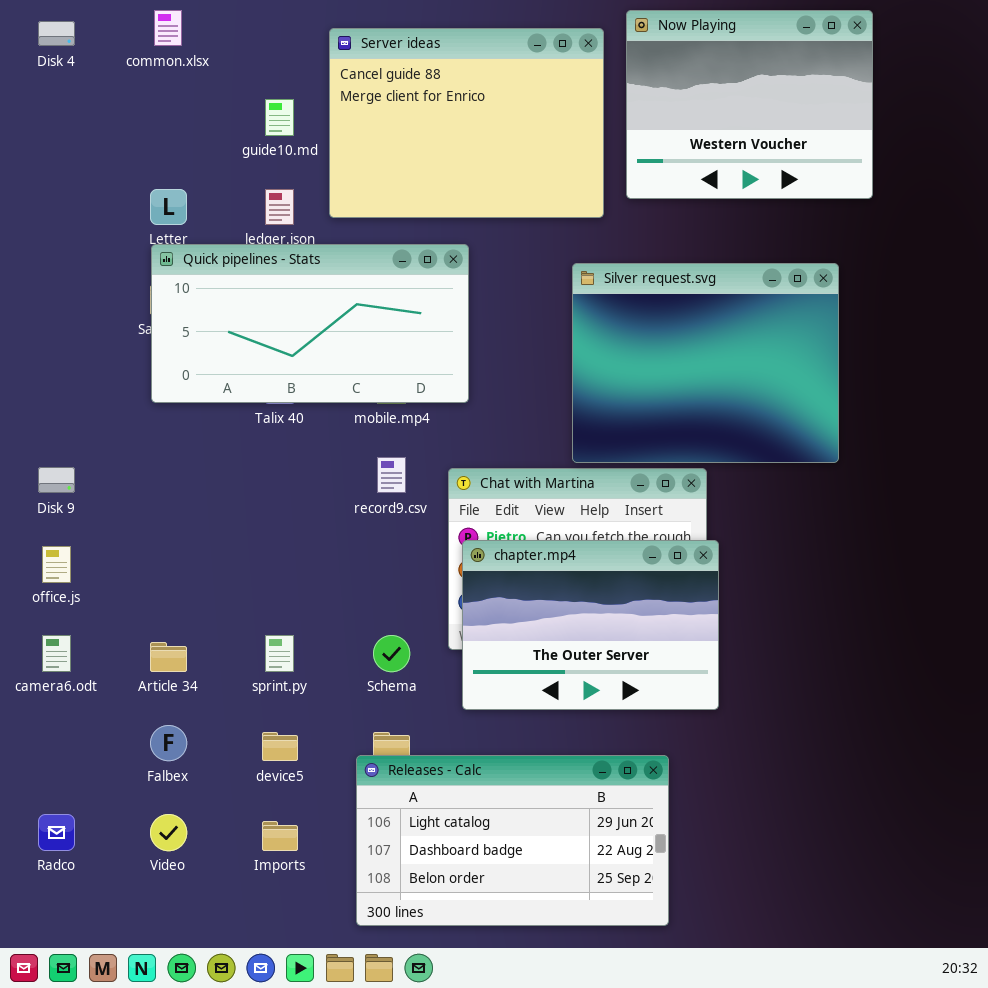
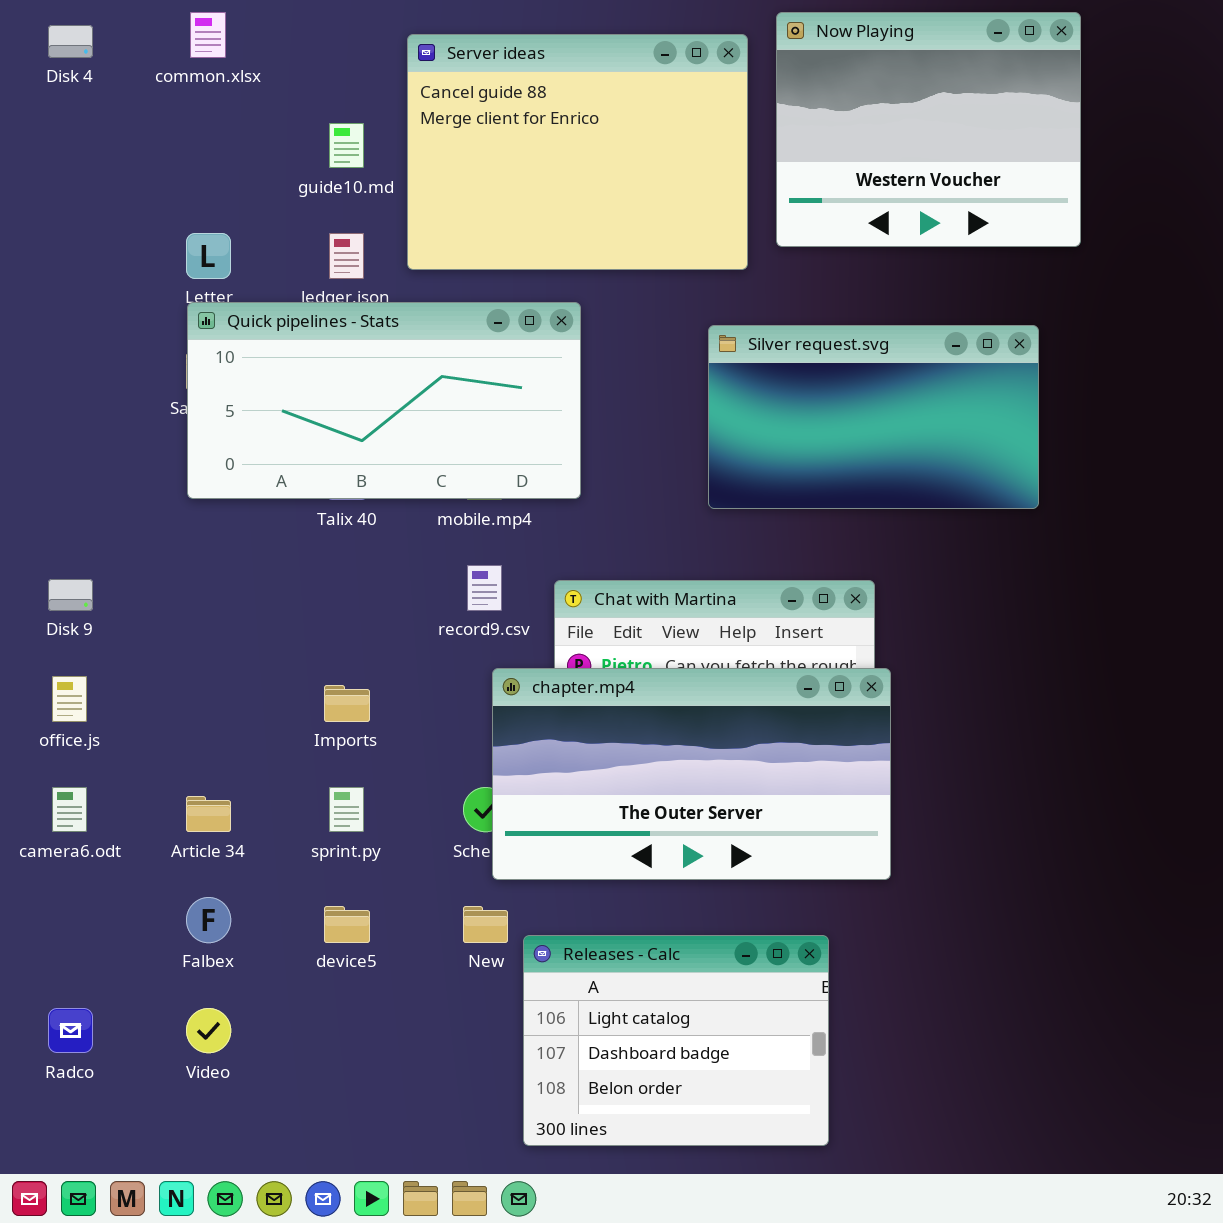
Silver request.svg: [572,263,839,463] -> [708,325,1039,509], resized
chapter.mp4: [462,540,719,710] -> [492,668,891,880], resized
Releases - Calc: [356,755,669,926] -> [523,935,829,1146], resized
Imports: [262,821,298,851] -> [324,685,370,722], moved

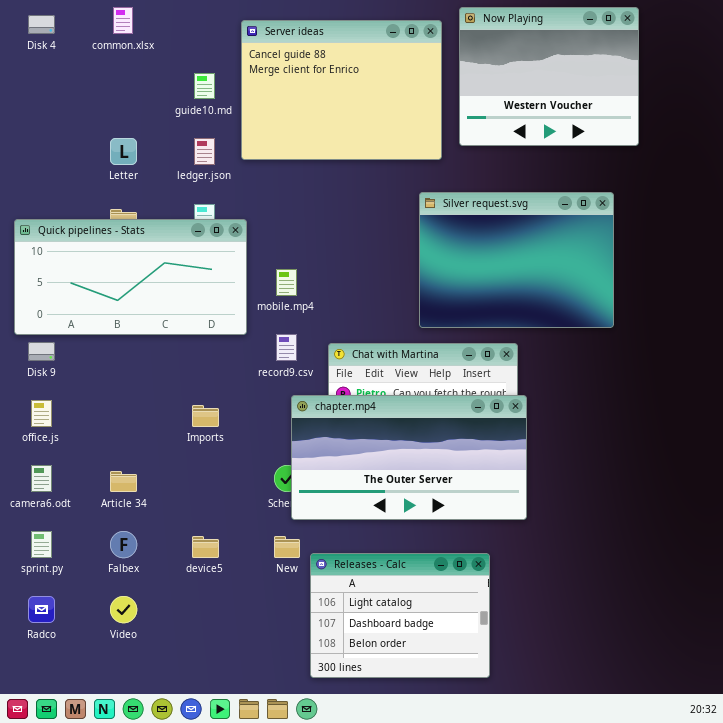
Quick pipelines - Stats: [187,302,581,499] -> [14,219,247,335], moved
Silver request.svg: [708,325,1039,509] -> [419,192,614,328], resized
sprint.py: [329,787,364,832] -> [31,531,52,558], moved

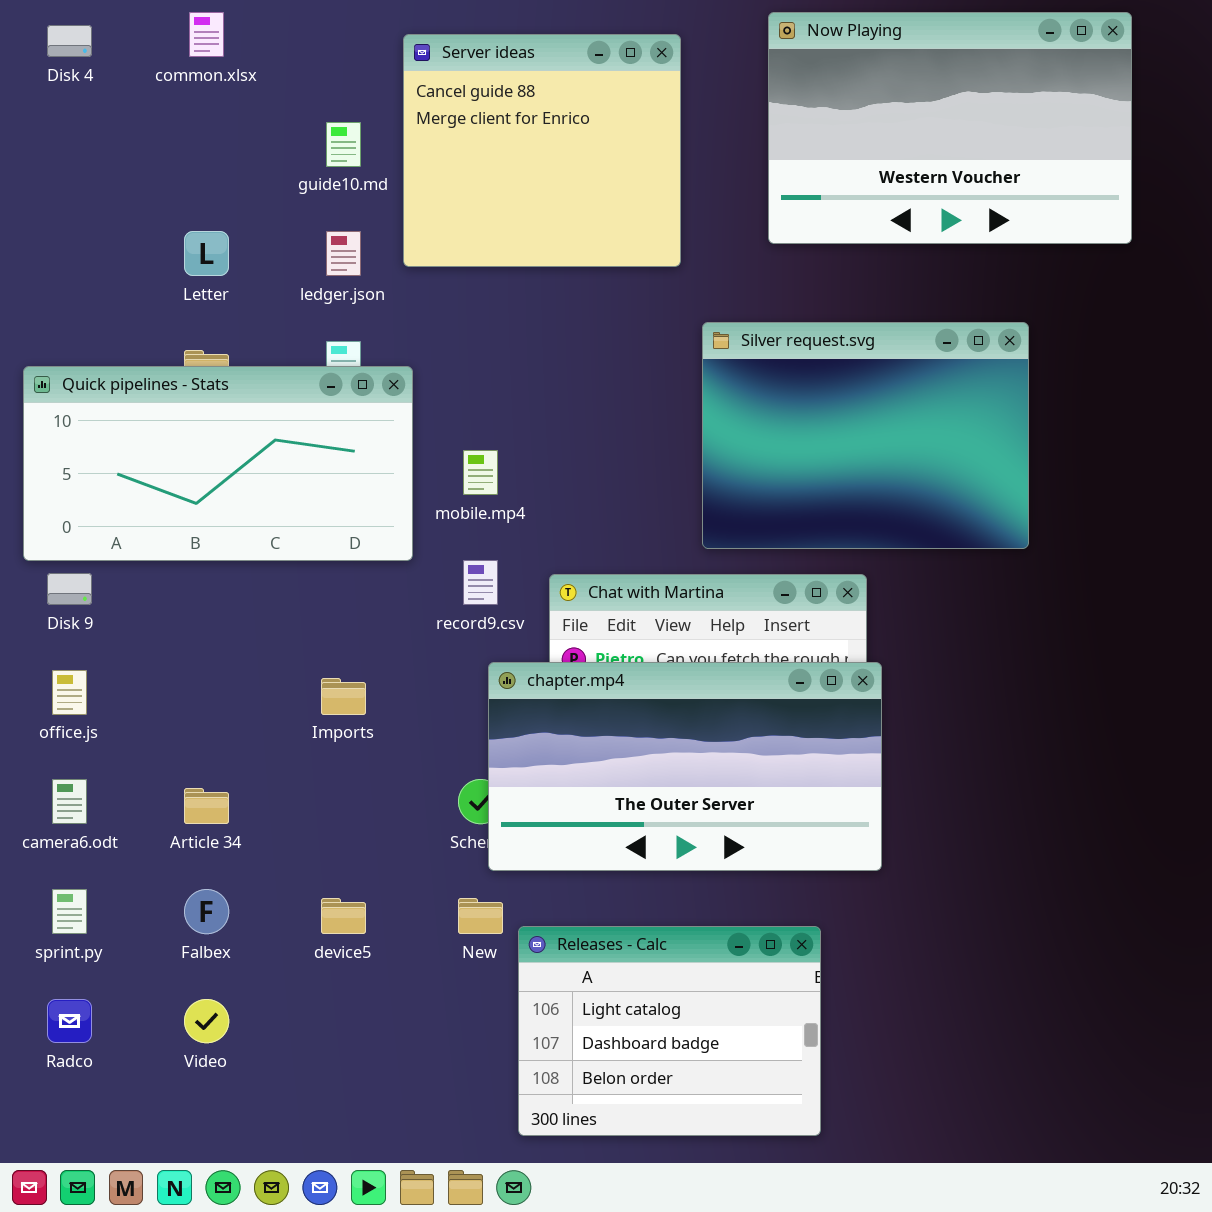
Now Playing: [459,7,639,146] -> [768,12,1132,244], resized
Server ideas: [241,20,442,160] -> [403,34,681,267], resized

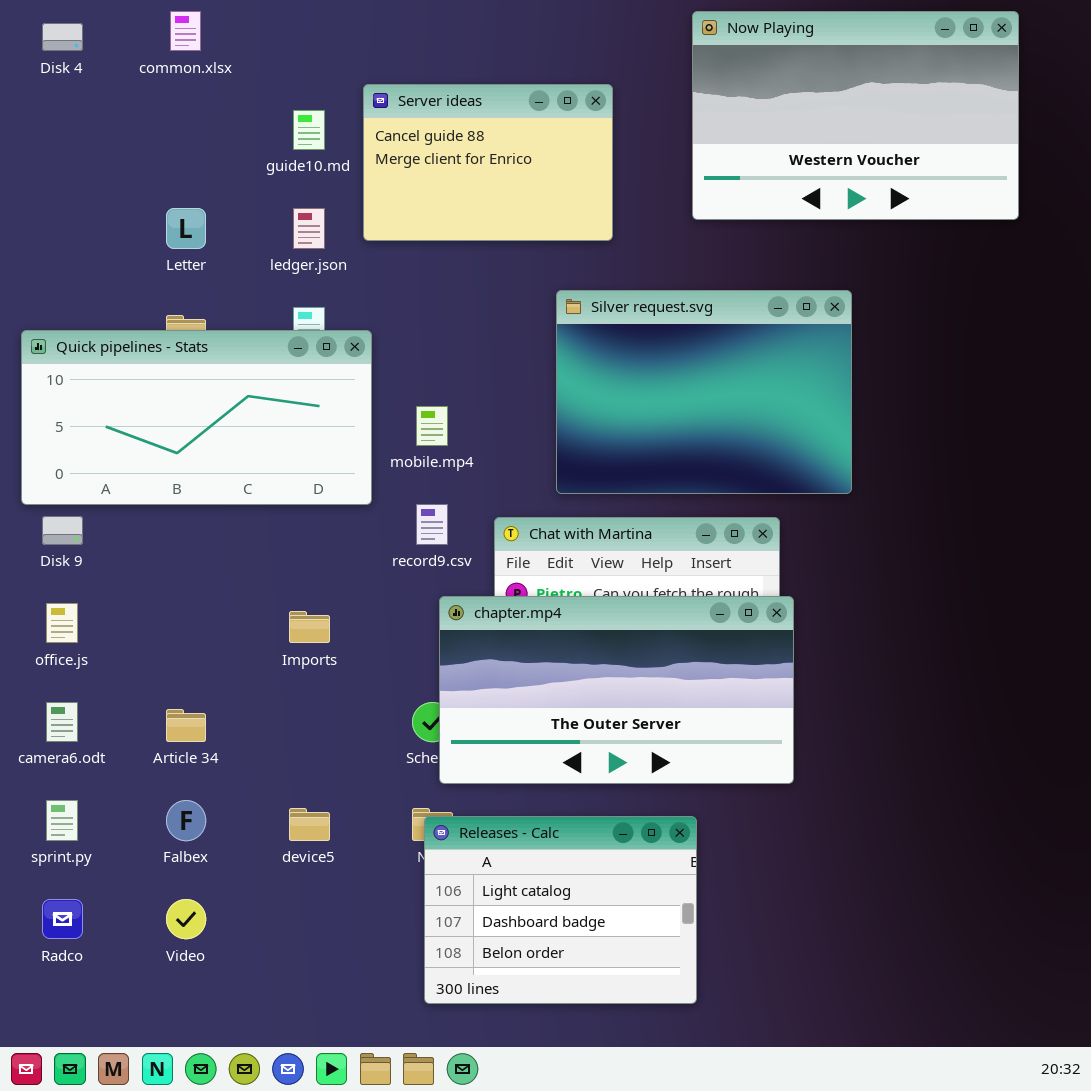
Server ideas: [403,34,681,267] -> [363,84,613,241], resized
Silver request.svg: [702,322,1029,549] -> [556,290,852,494], moved
Releases - Calc: [518,926,821,1136] -> [424,816,697,1004], moved

